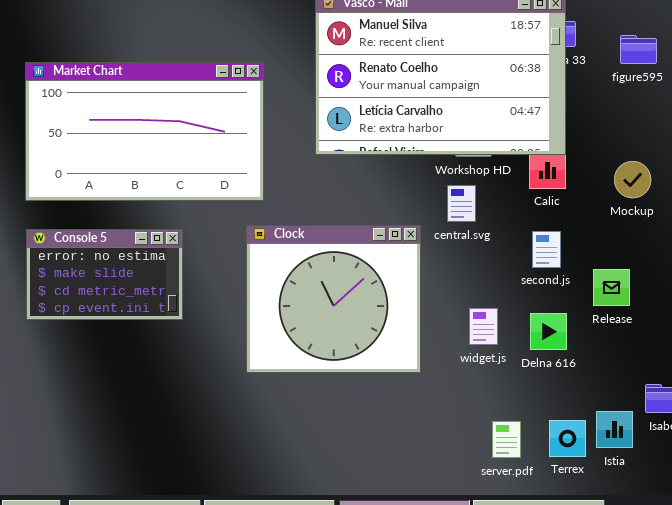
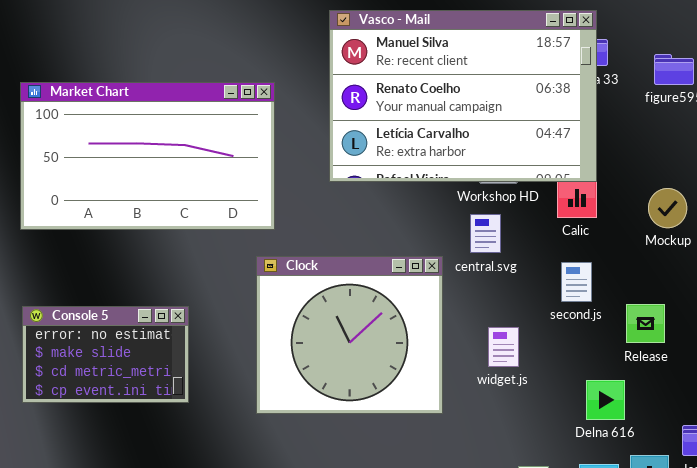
Console 5: [26,229,183,320] -> [22,306,189,403], moved
widget.js: [469,308,498,345] -> [488,327,519,367], moved
Delna 616: [530,313,567,350] -> [586,380,625,420], moved

